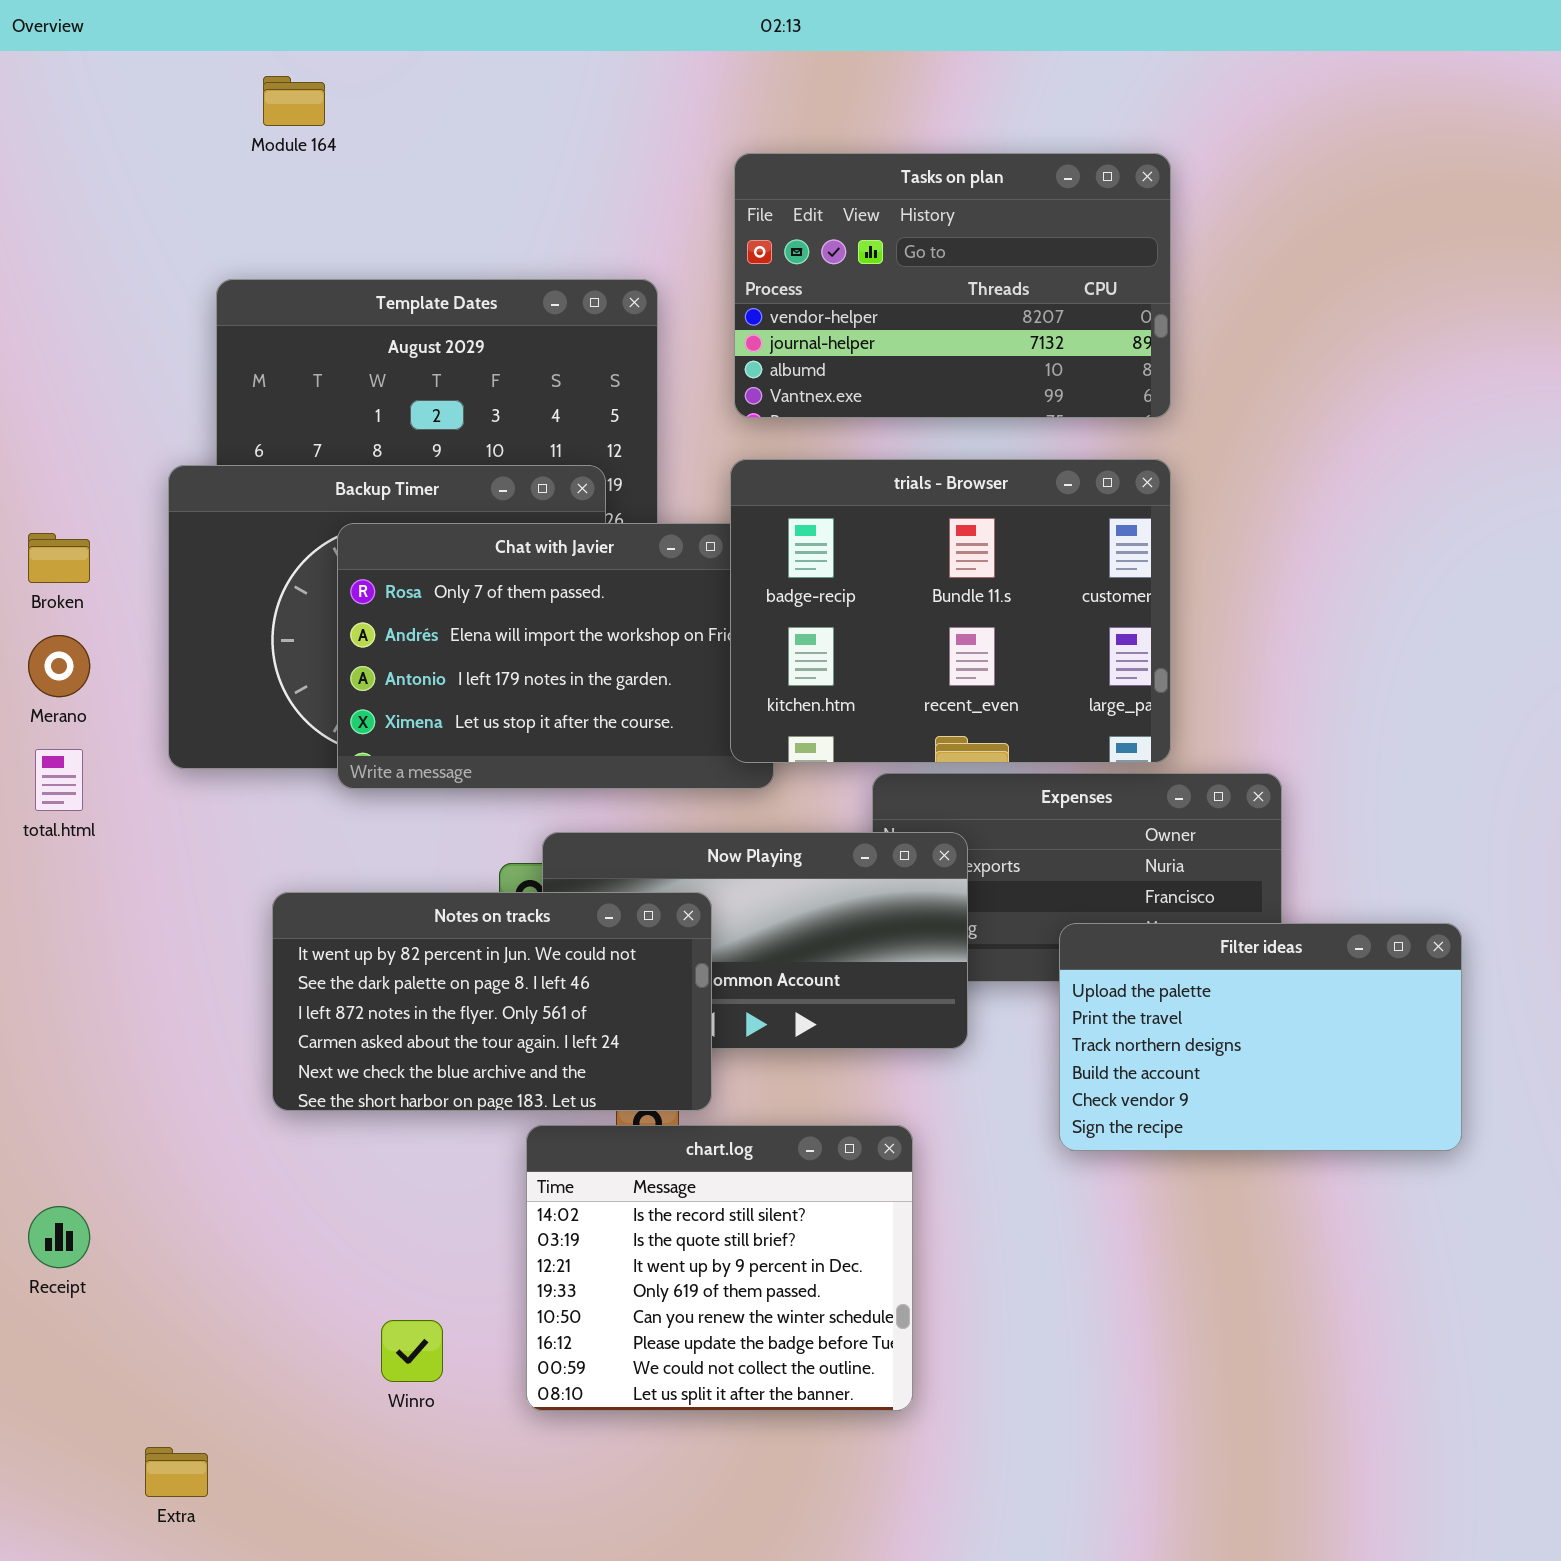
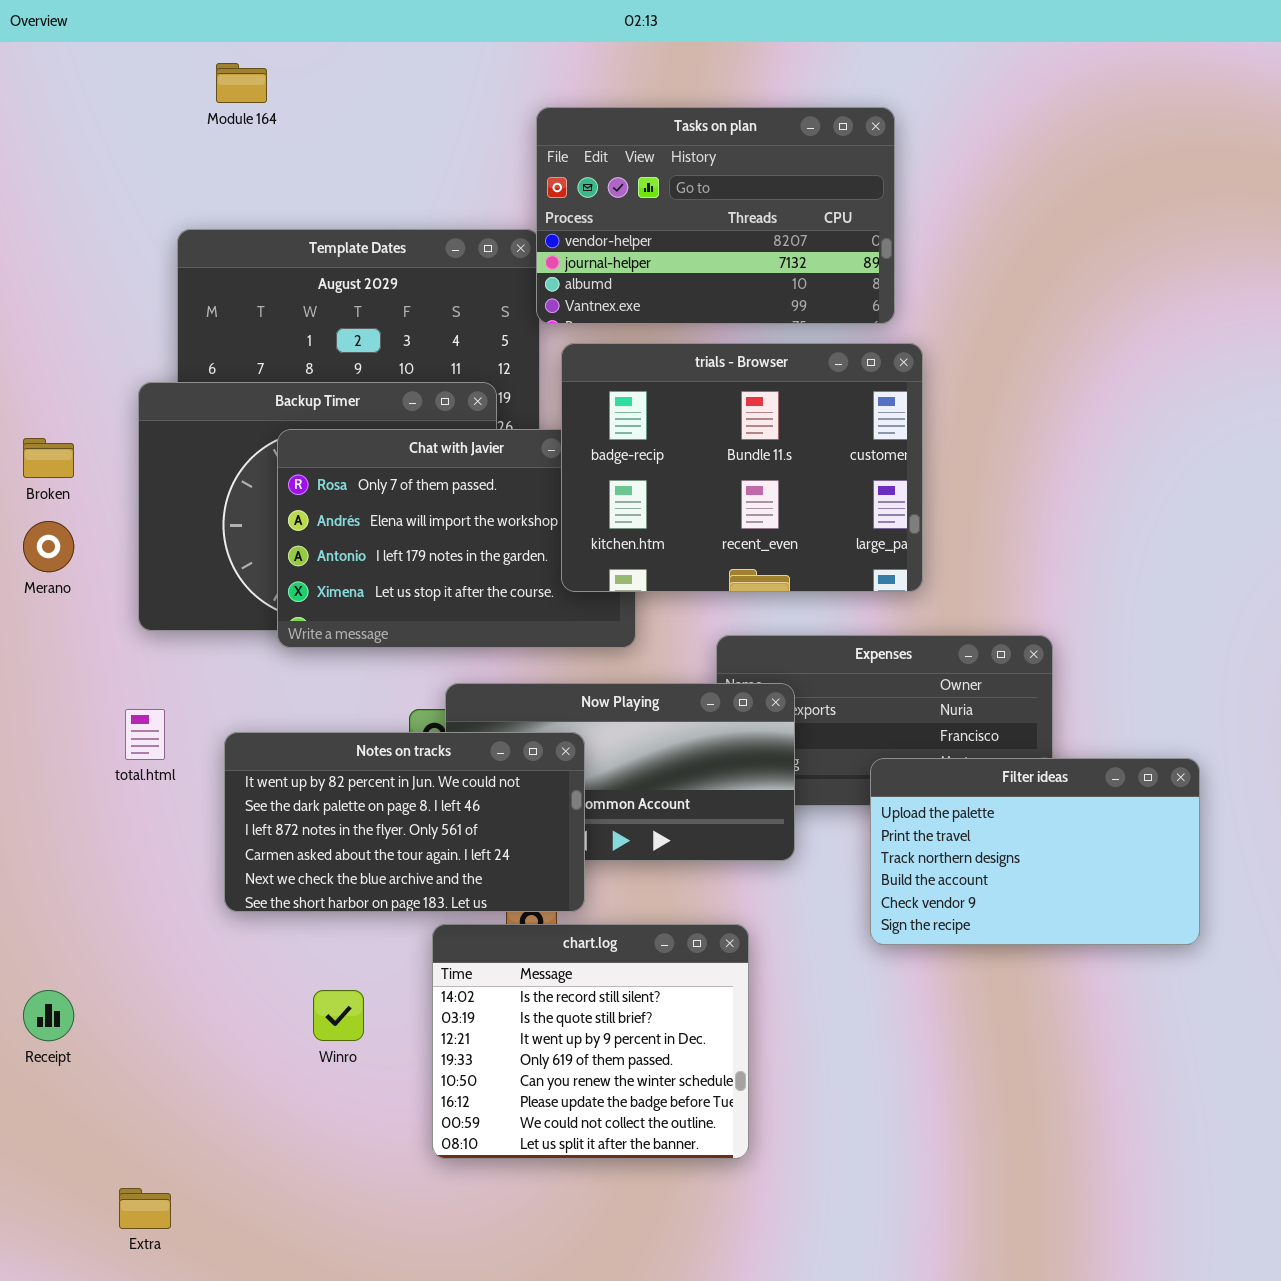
Tasks on plan: [734,153,1171,418] -> [536,107,895,324], moved
trials - Browser: [730,459,1171,763] -> [561,343,923,592], moved
total.html: [35,749,83,811] -> [125,709,165,760], moved
Winro: [381,1320,443,1382] -> [313,990,364,1041], moved

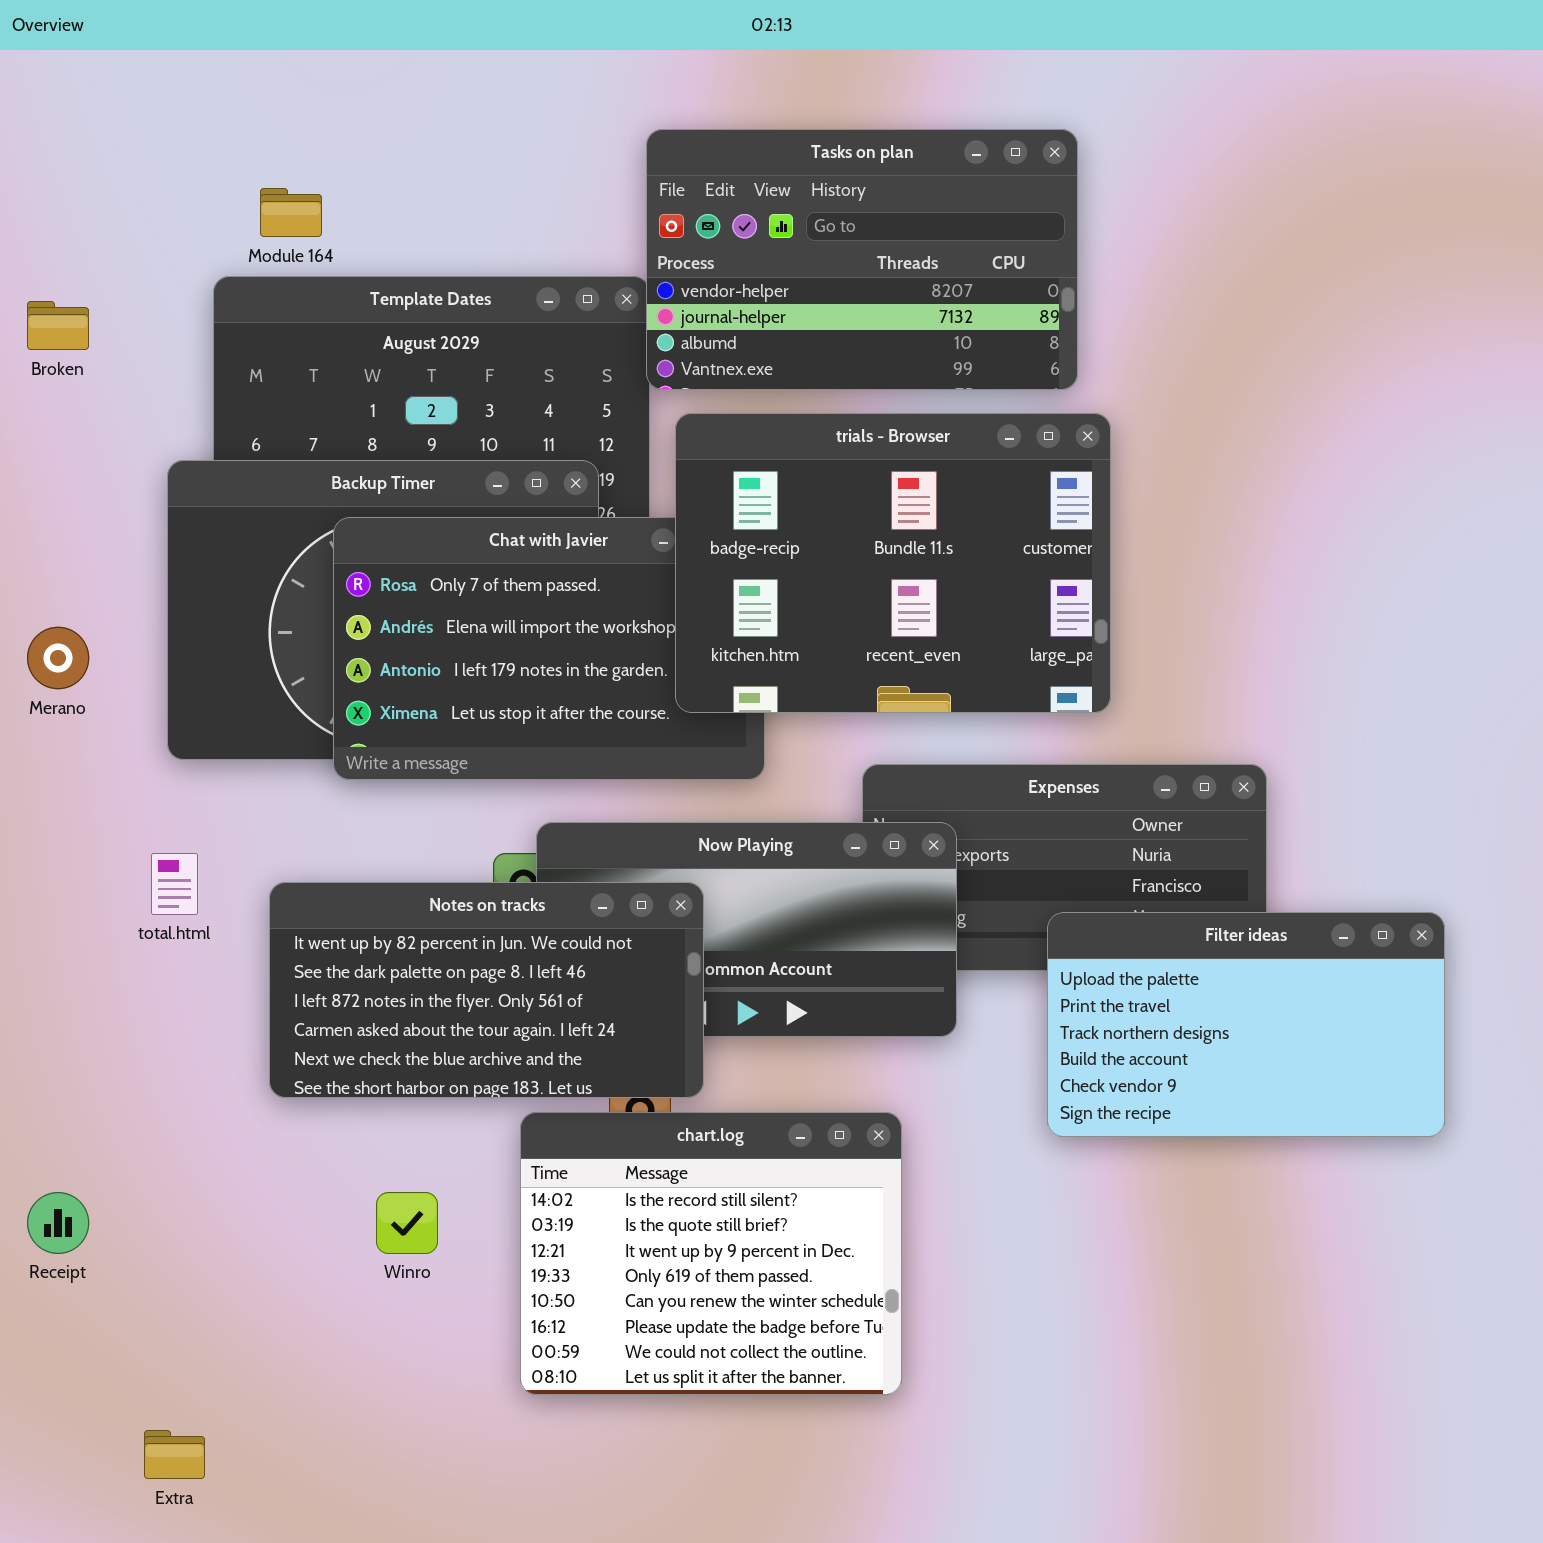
Module 164: [216,63,267,103] -> [260,188,322,237], moved
Broken: [23,438,74,478] -> [27,301,89,350], moved

